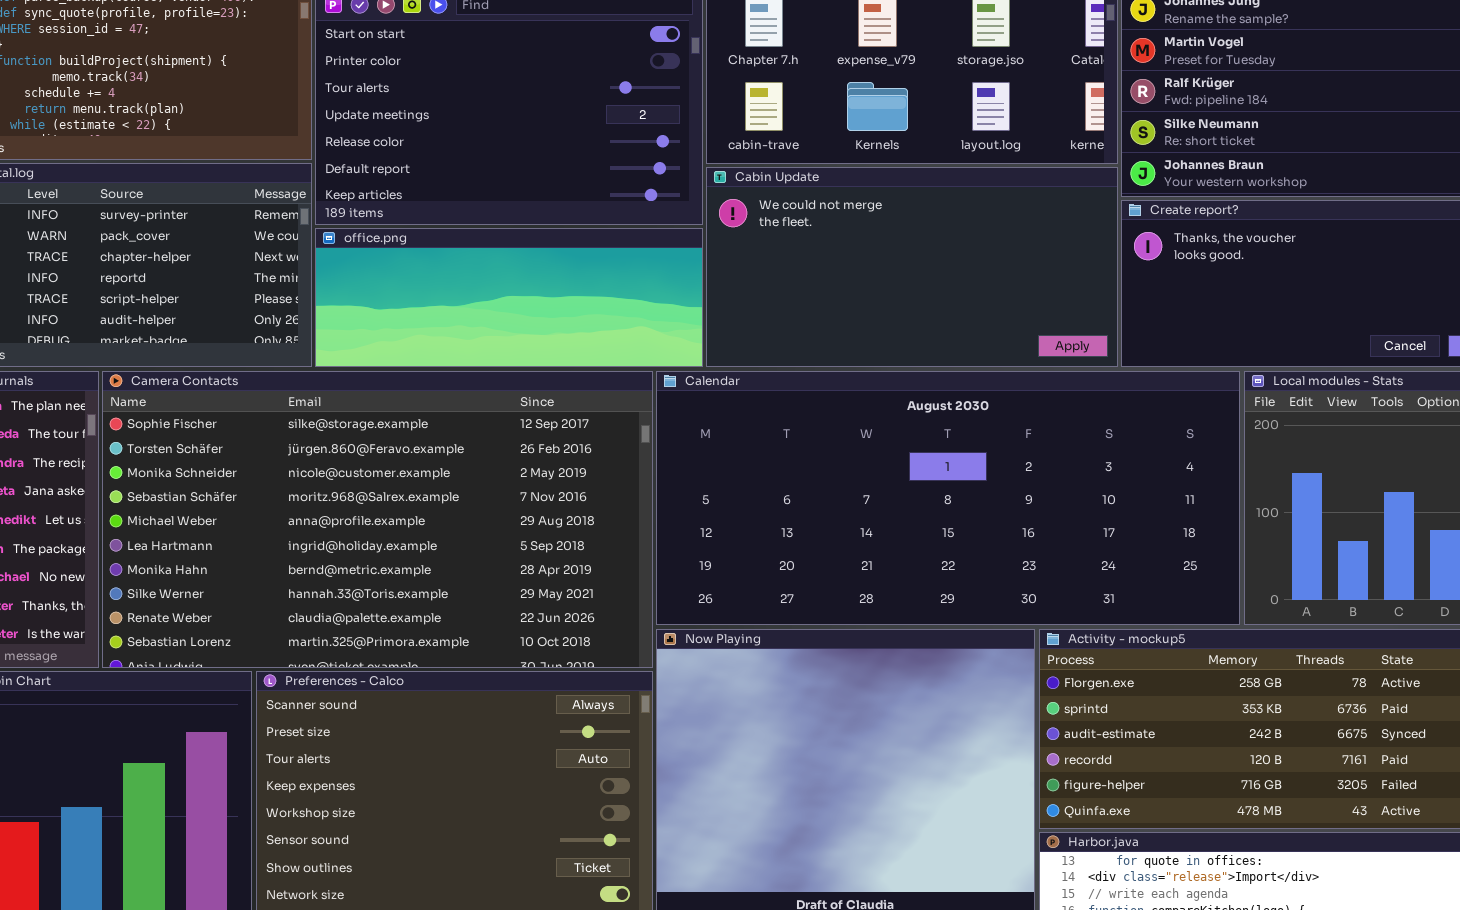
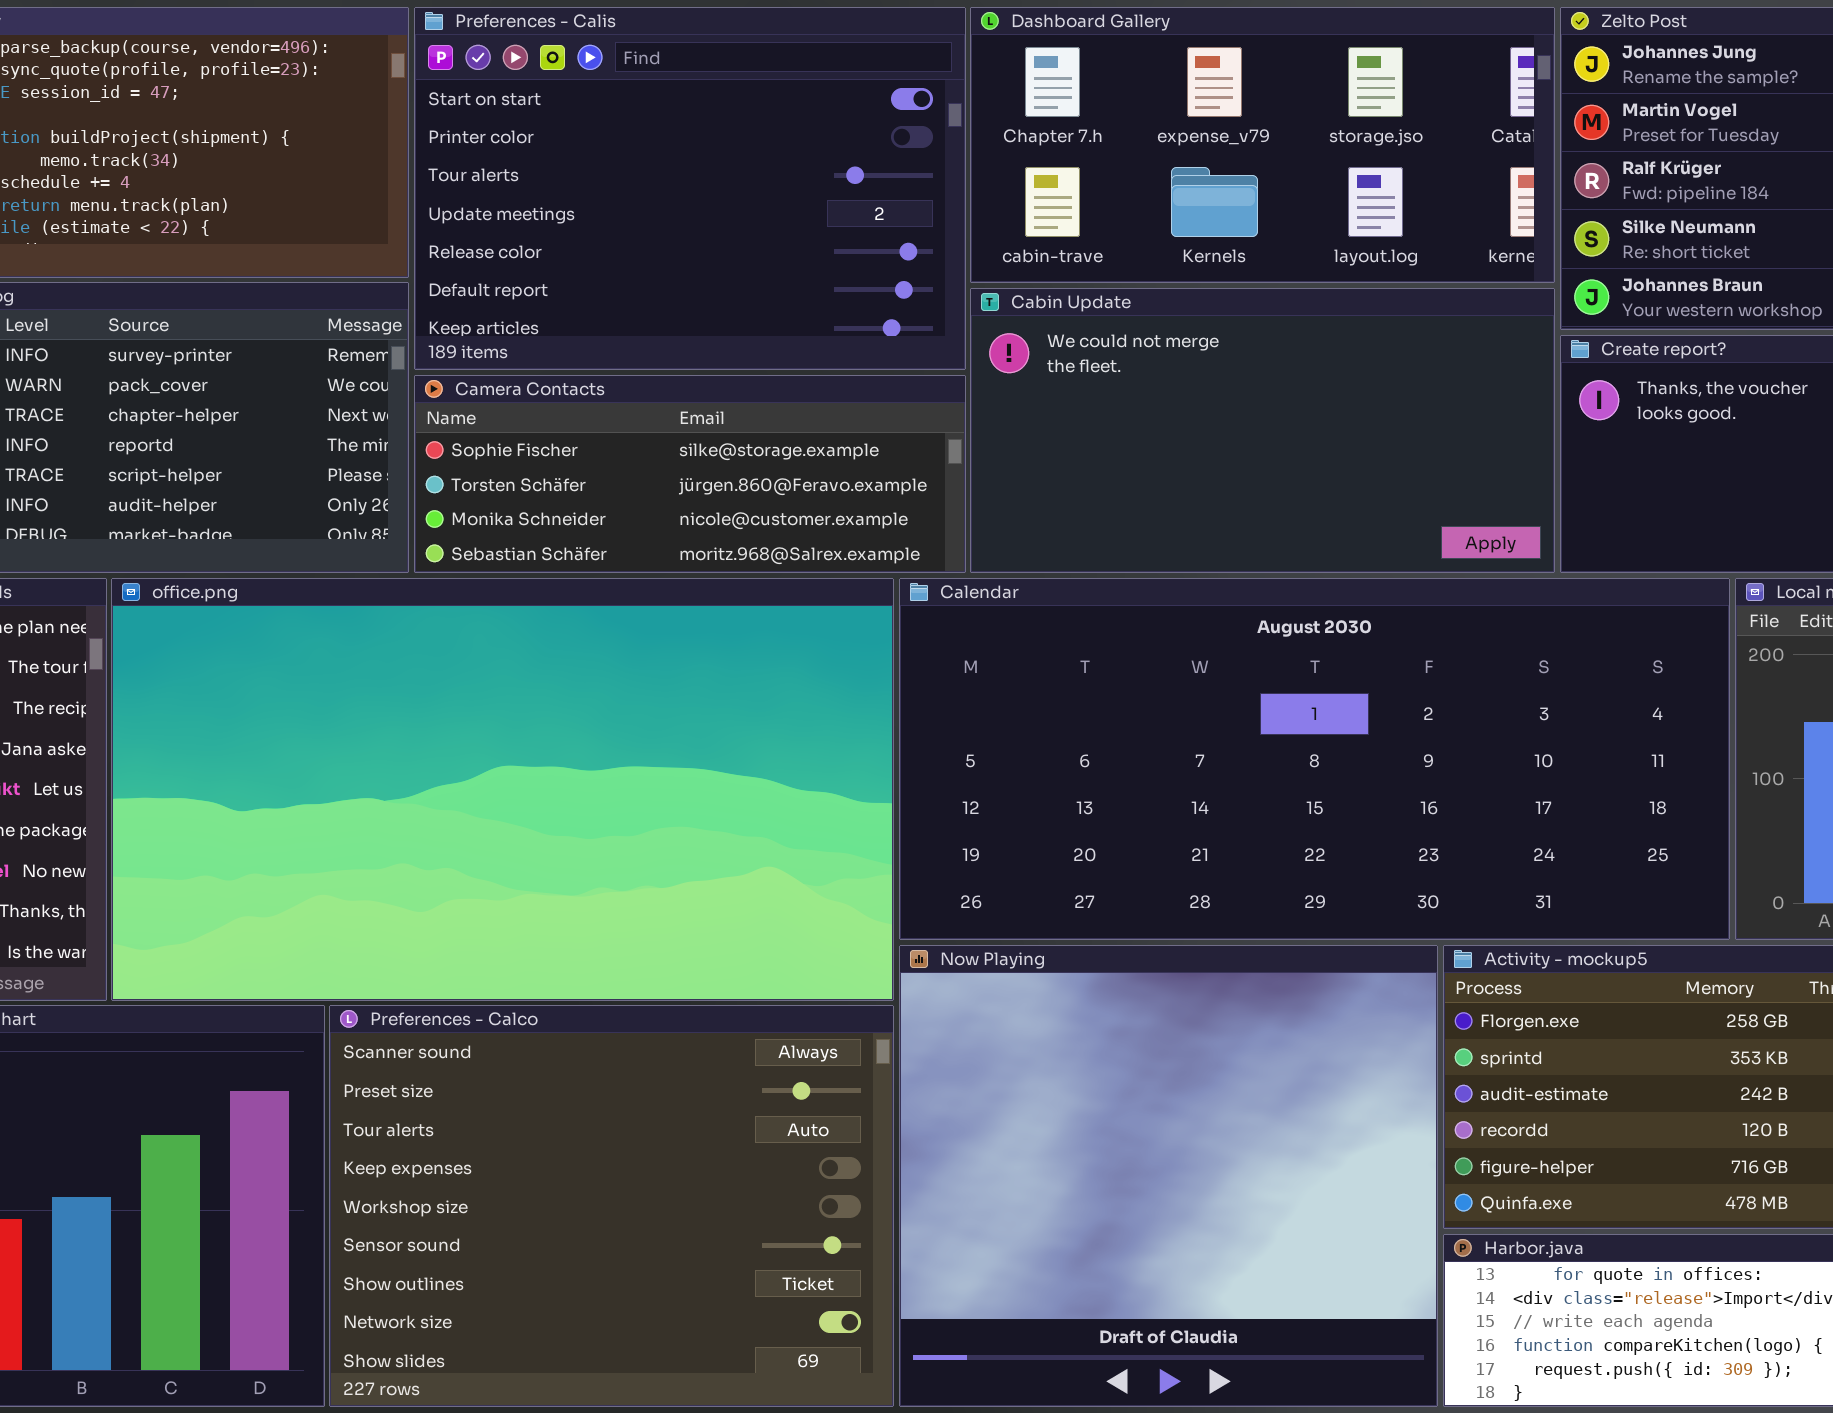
office.png: [315,228,703,367] -> [111,578,894,1001], moved, resized
Camera Contacts: [102,371,653,668] -> [414,375,966,573], moved, resized

